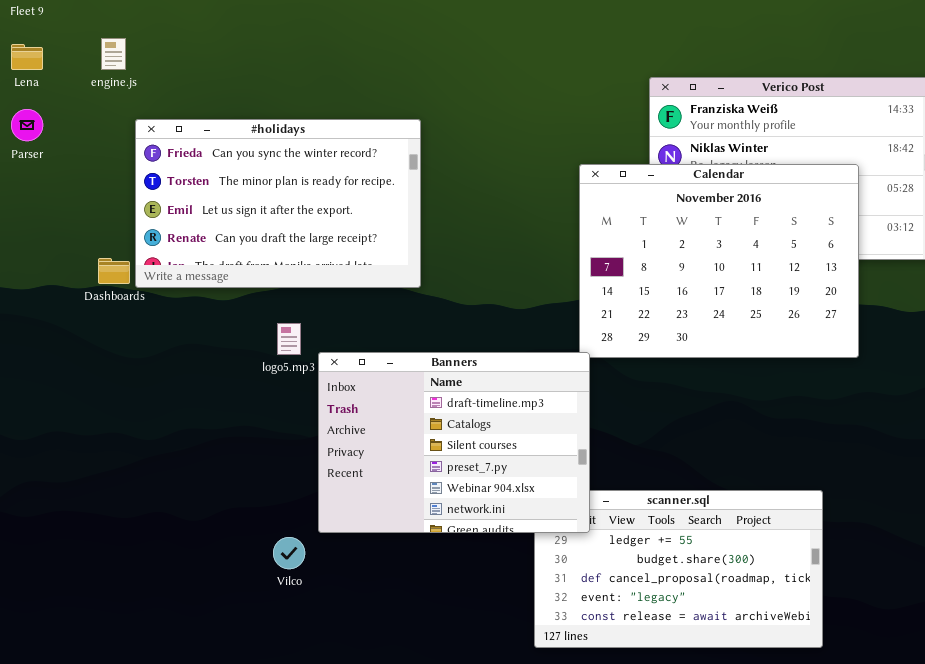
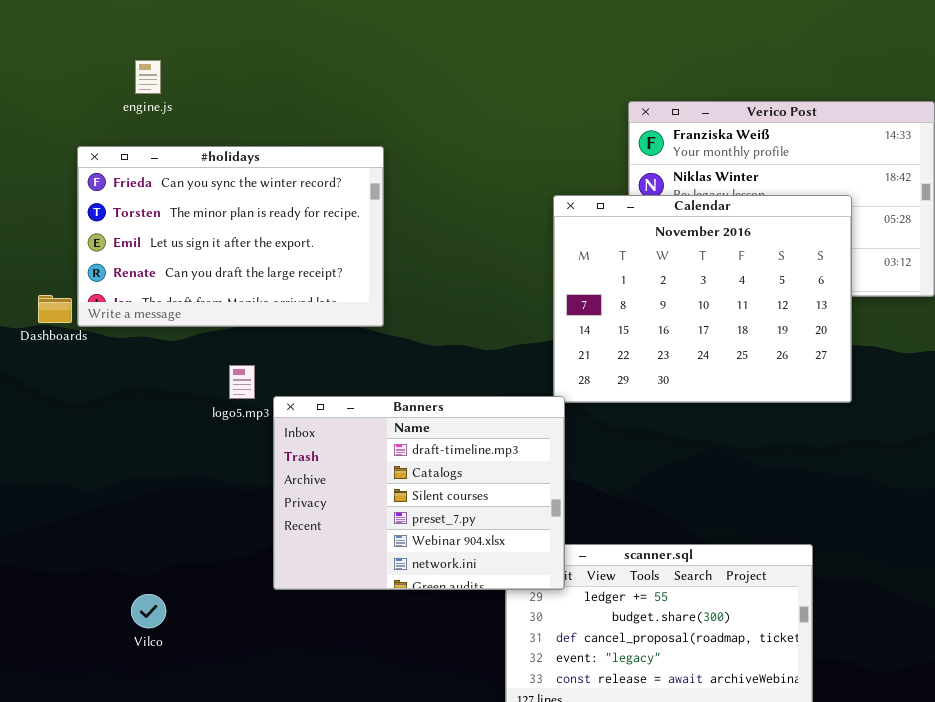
engine.js: [101,38,126,70] -> [135,60,161,94], moved
Vilco: [273,537,305,569] -> [131,594,166,628], moved

